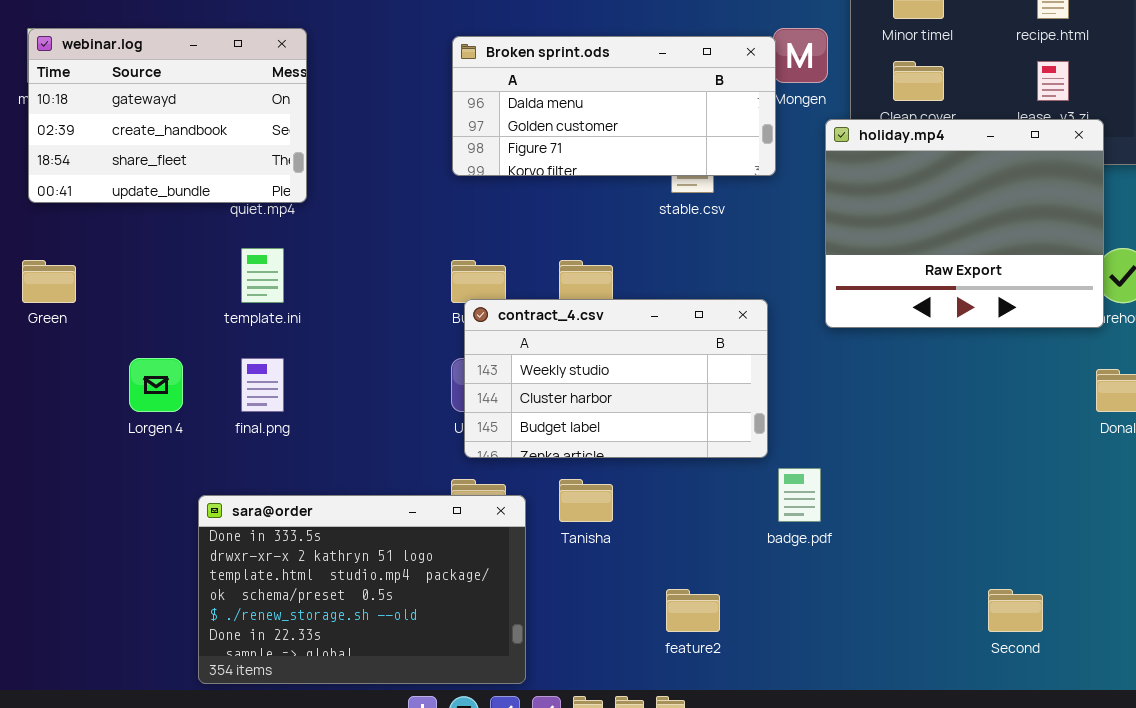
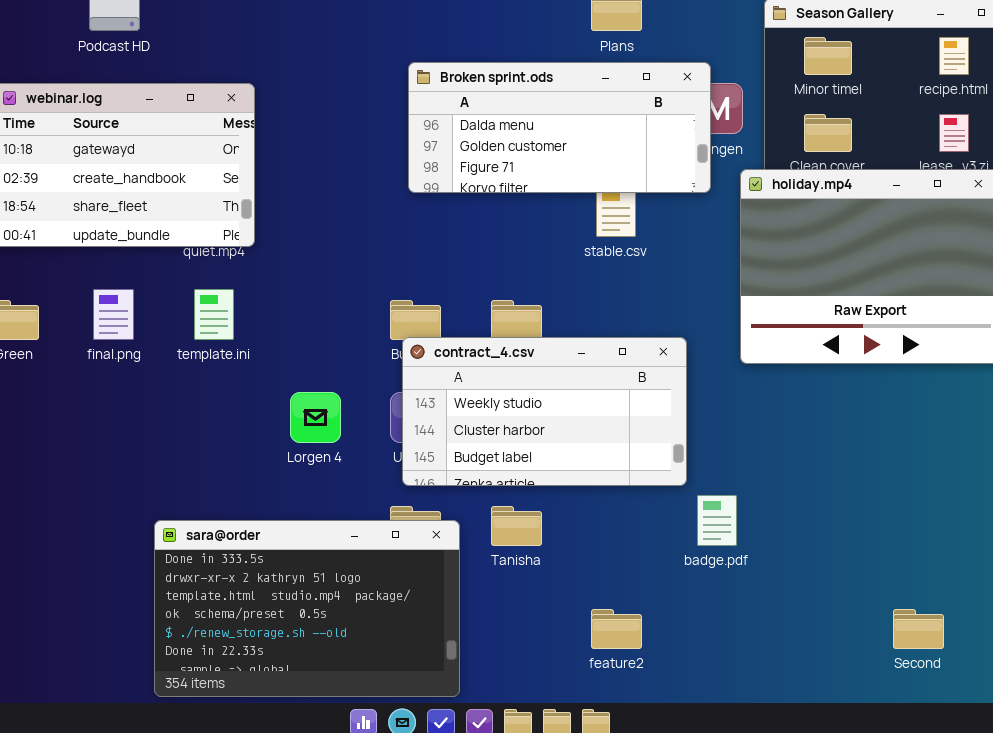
Broken sprint.ods: [452,36,776,176] -> [408,62,711,193], moved
Lorgen 4: [129,358,183,412] -> [290,392,341,443], moved
final.png: [241,358,284,412] -> [93,289,134,340], moved

